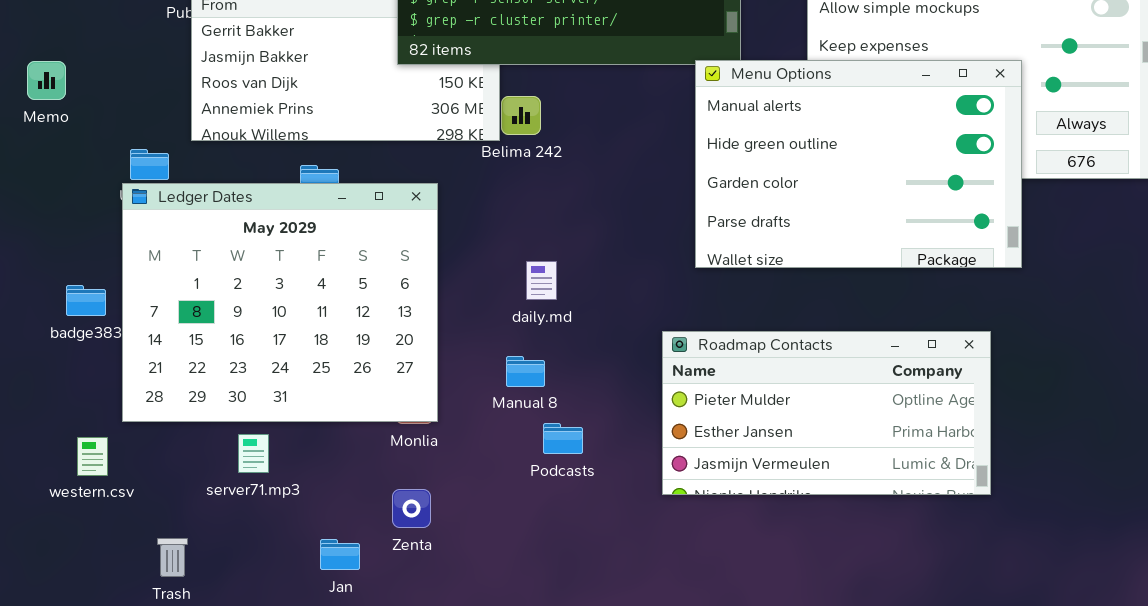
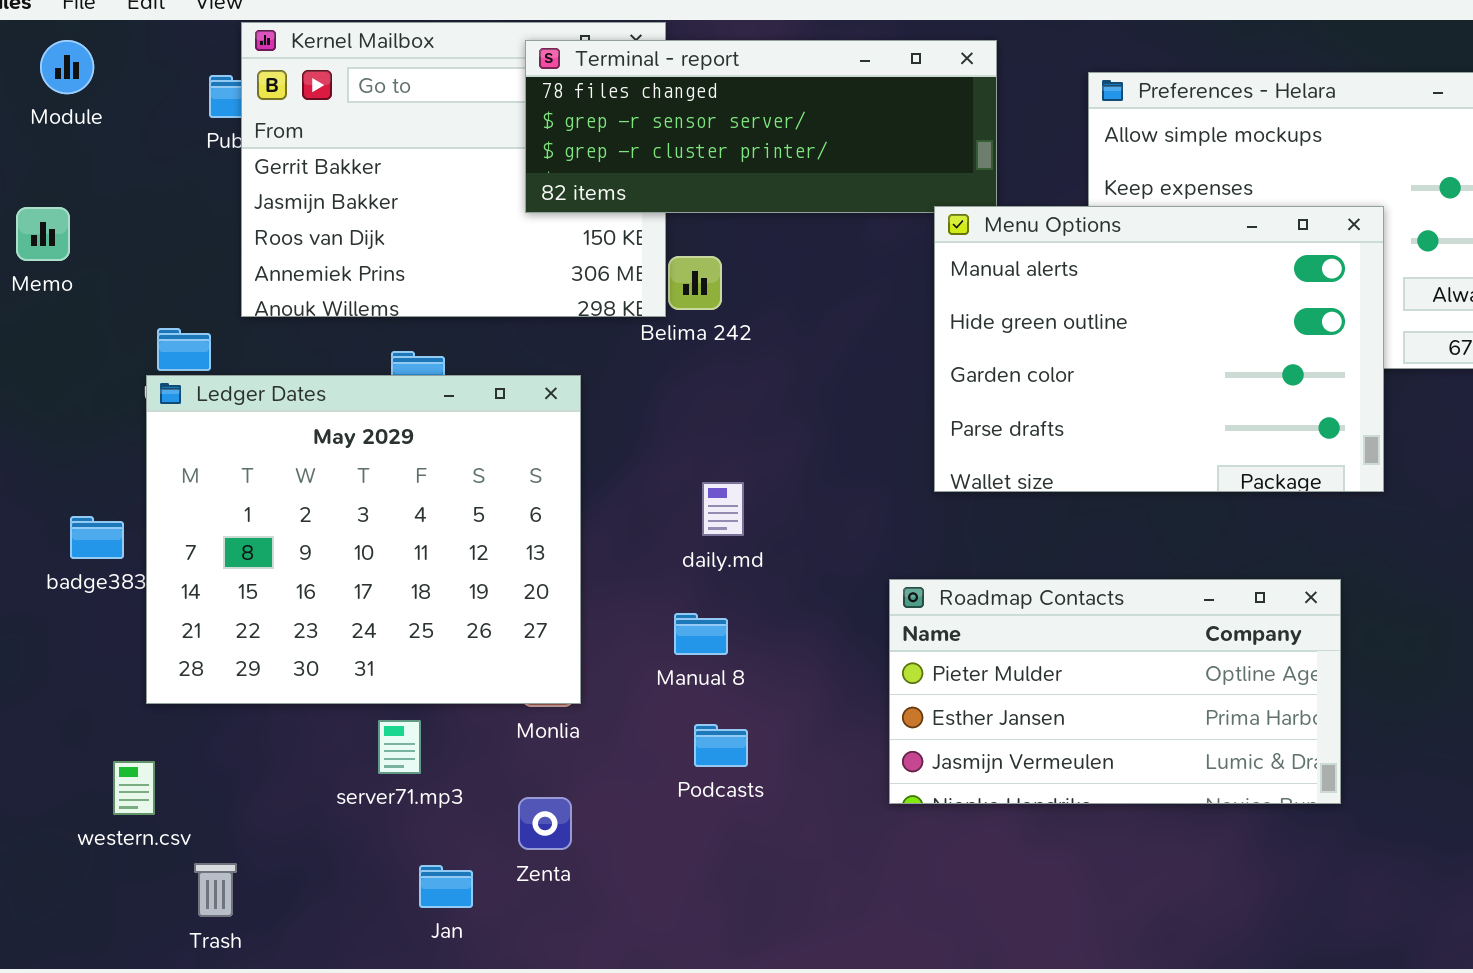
Podcasts: [543,423,583,454] -> [694,724,748,767], moved
server71.mp3: [238,434,269,473] -> [378,720,421,774], moved
western.csv: [77,437,108,476] -> [113,761,155,815], moved

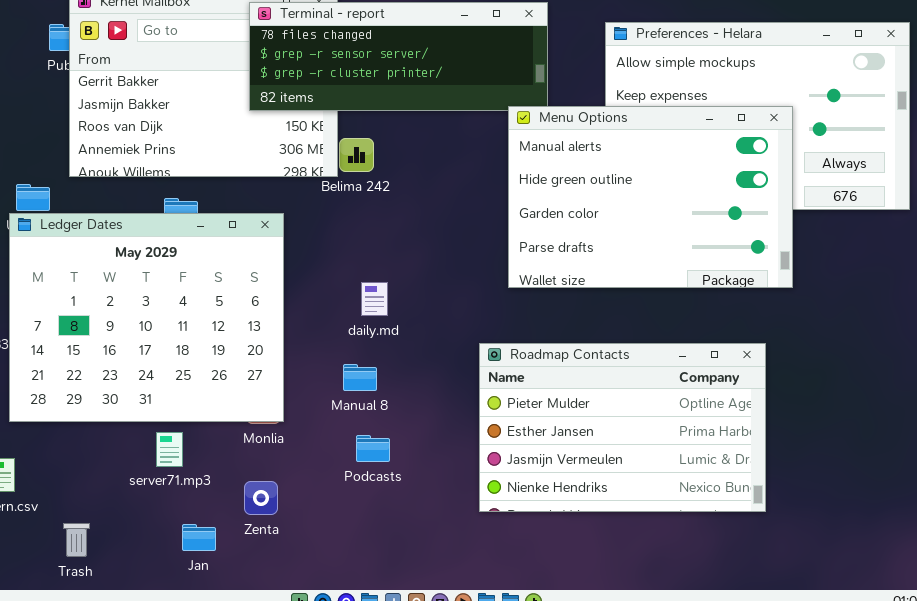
Roadmap Contacts: [889,579,1341,804] -> [479,343,766,512], resized
Trash: [194,863,237,917] -> [63,523,90,557], moved

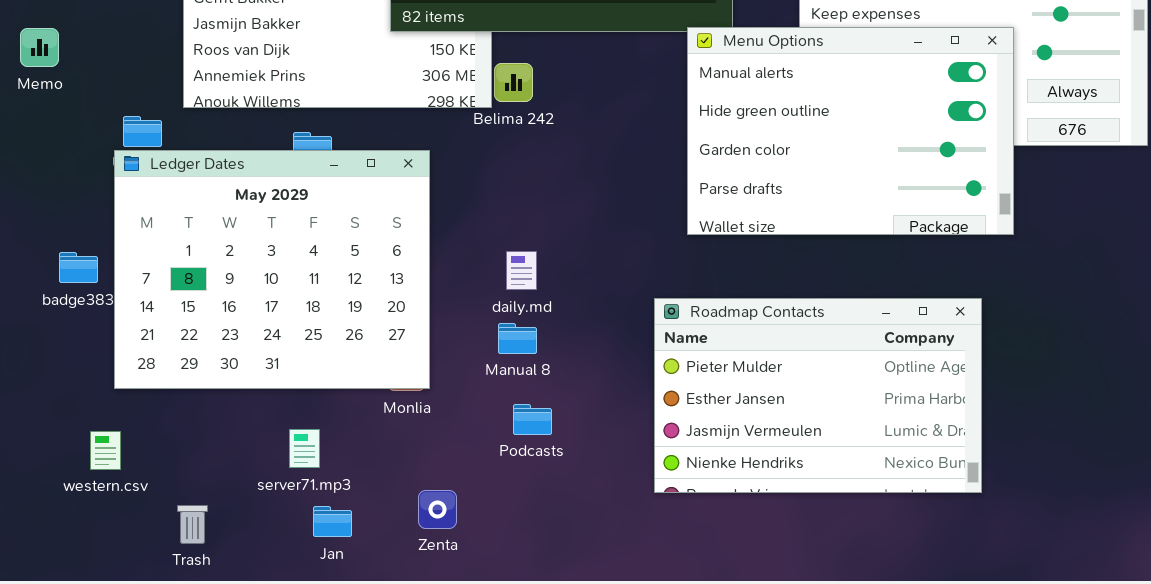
daily.md: [361,282,388,316] -> [506,251,537,290], moved
server71.mp3: [156,432,183,467] -> [289,429,320,468], moved
Zenta: [244,481,278,515] -> [418,490,457,529], moved

